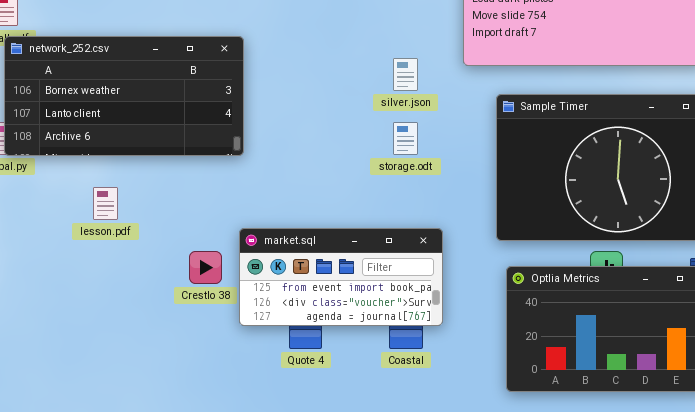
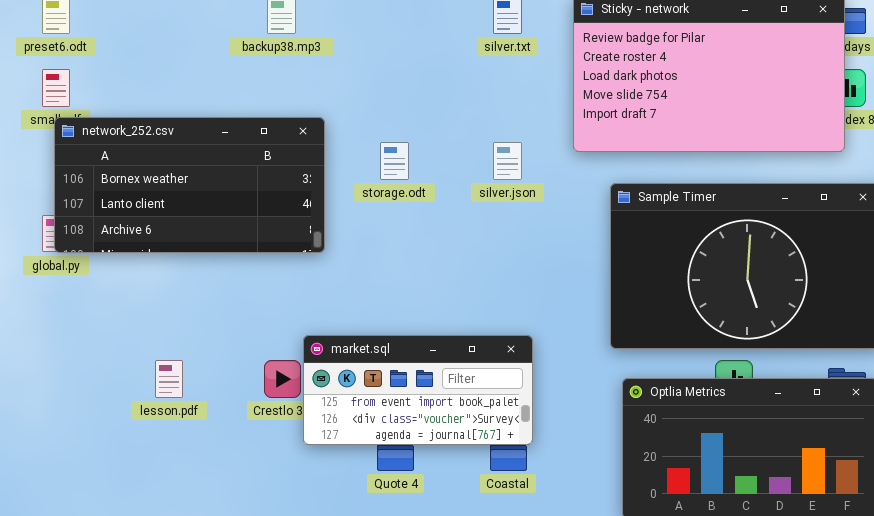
storage.odt: [393,122,418,155] -> [380,142,409,180], moved
lesson.pdf: [93,187,118,220] -> [155,360,183,398], moved
market.sql: [239,228,443,326] -> [303,335,533,445], moved

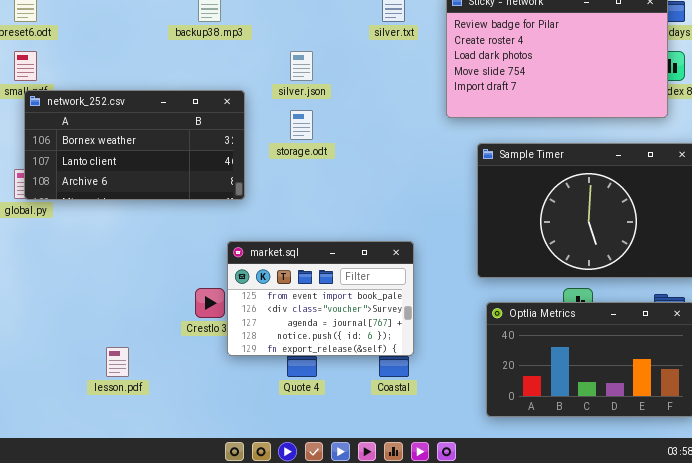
silver.json: [493,142,522,180] -> [290,51,313,81], moved
market.sql: [303,335,533,445] -> [227,241,414,356], resized
lesson.pdf: [155,360,183,398] -> [106,347,129,377], moved

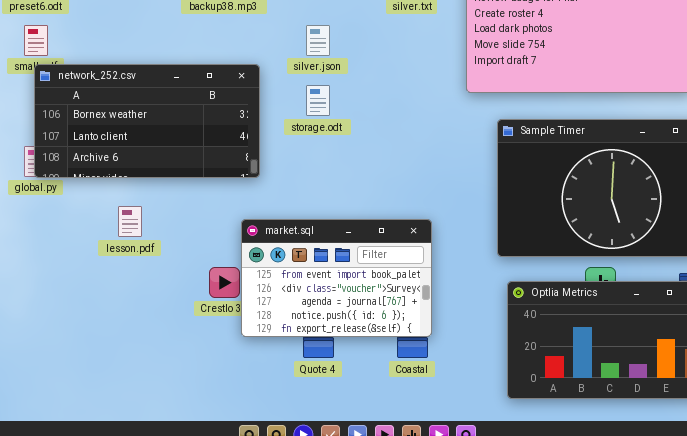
lesson.pdf: [106,347,129,377] -> [118,206,142,237], moved

